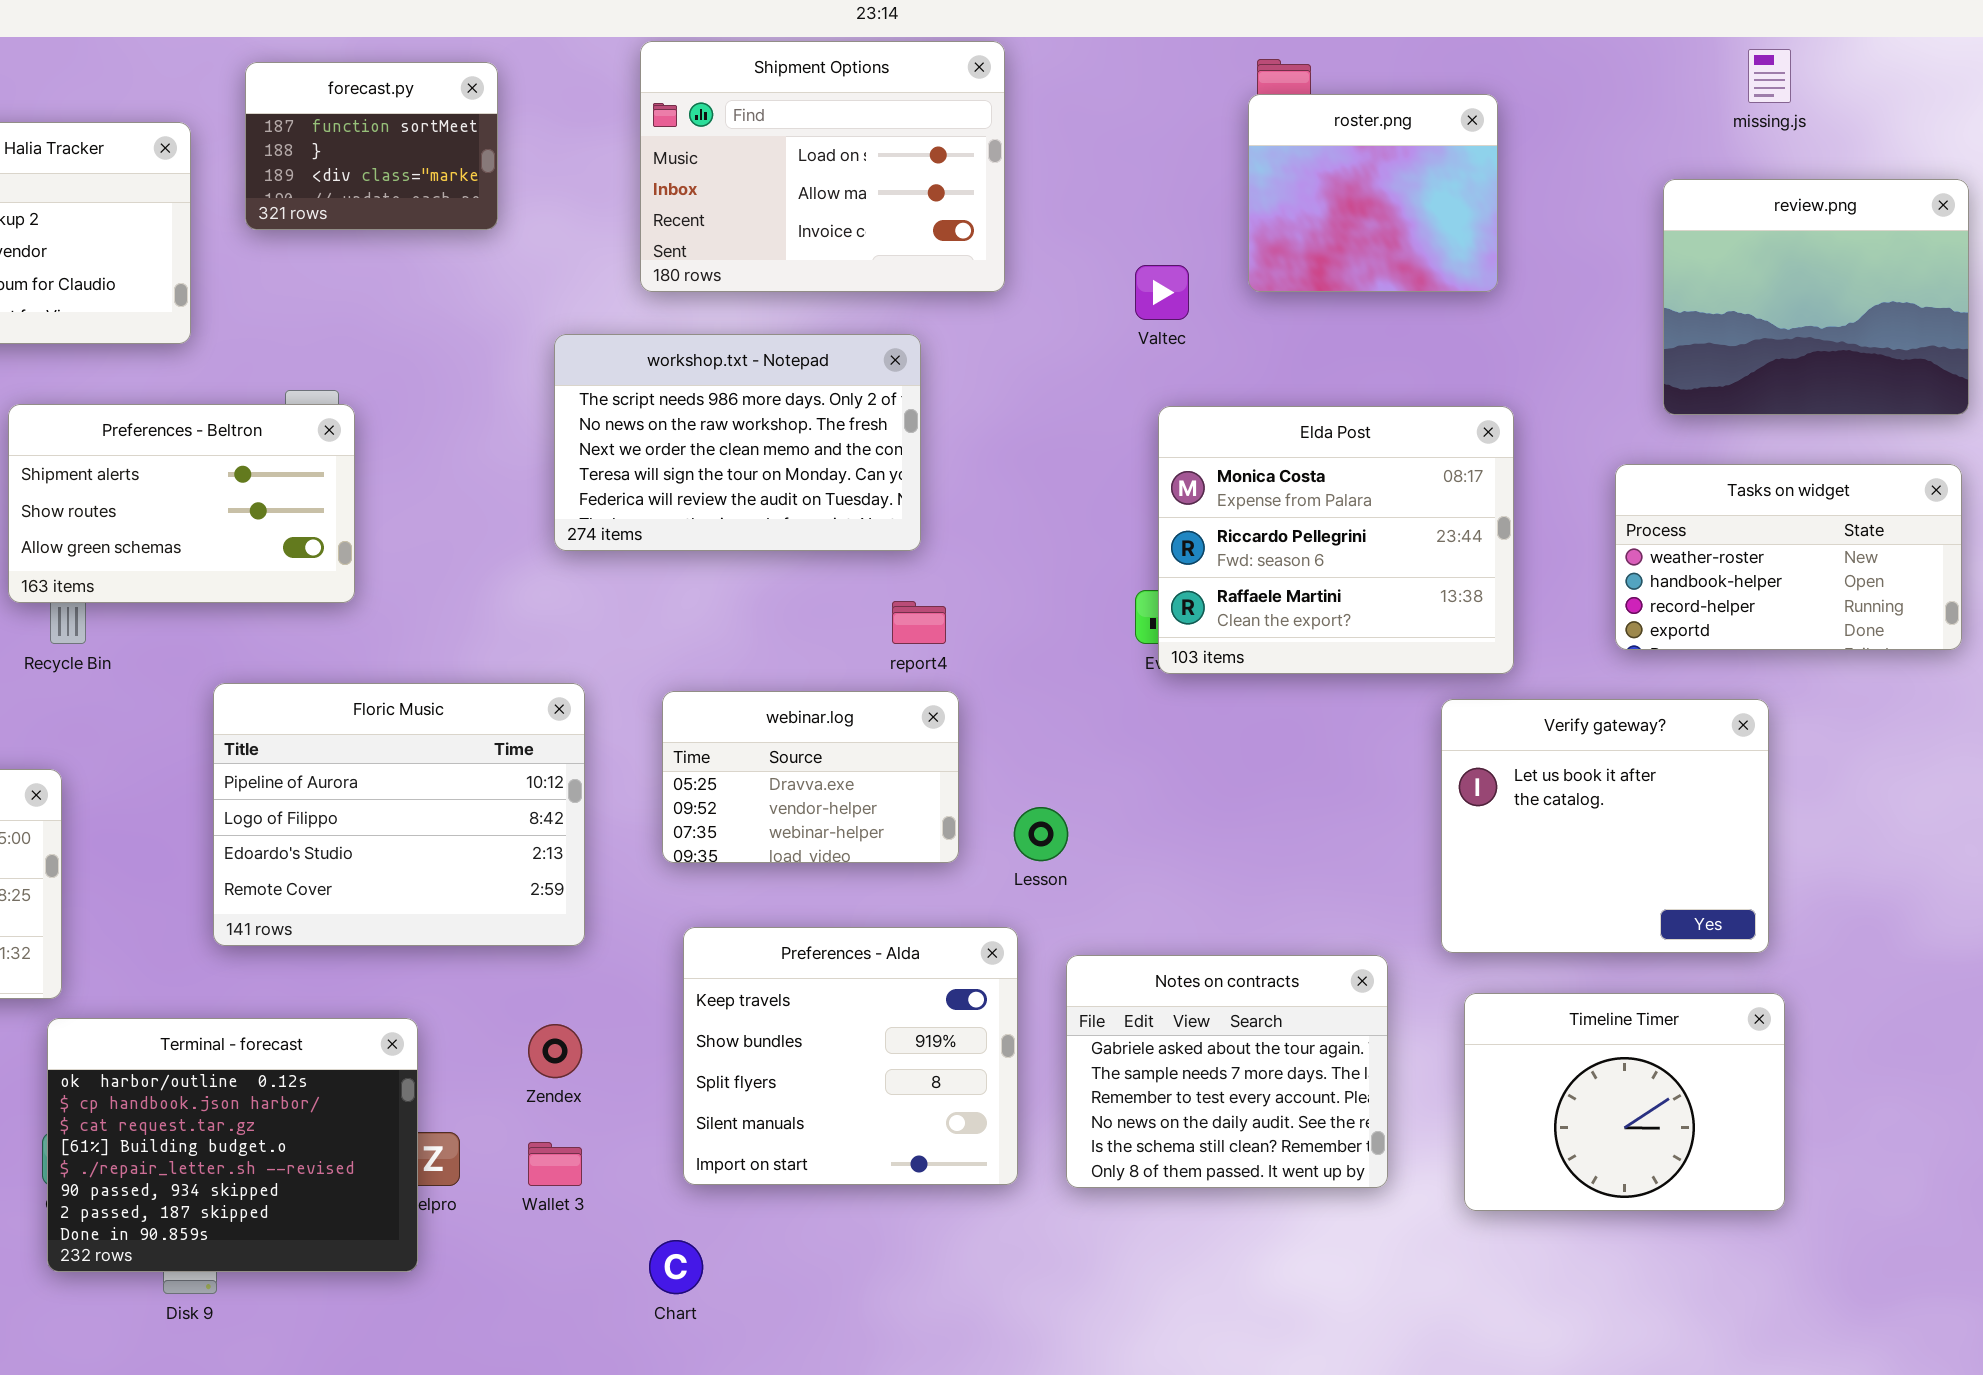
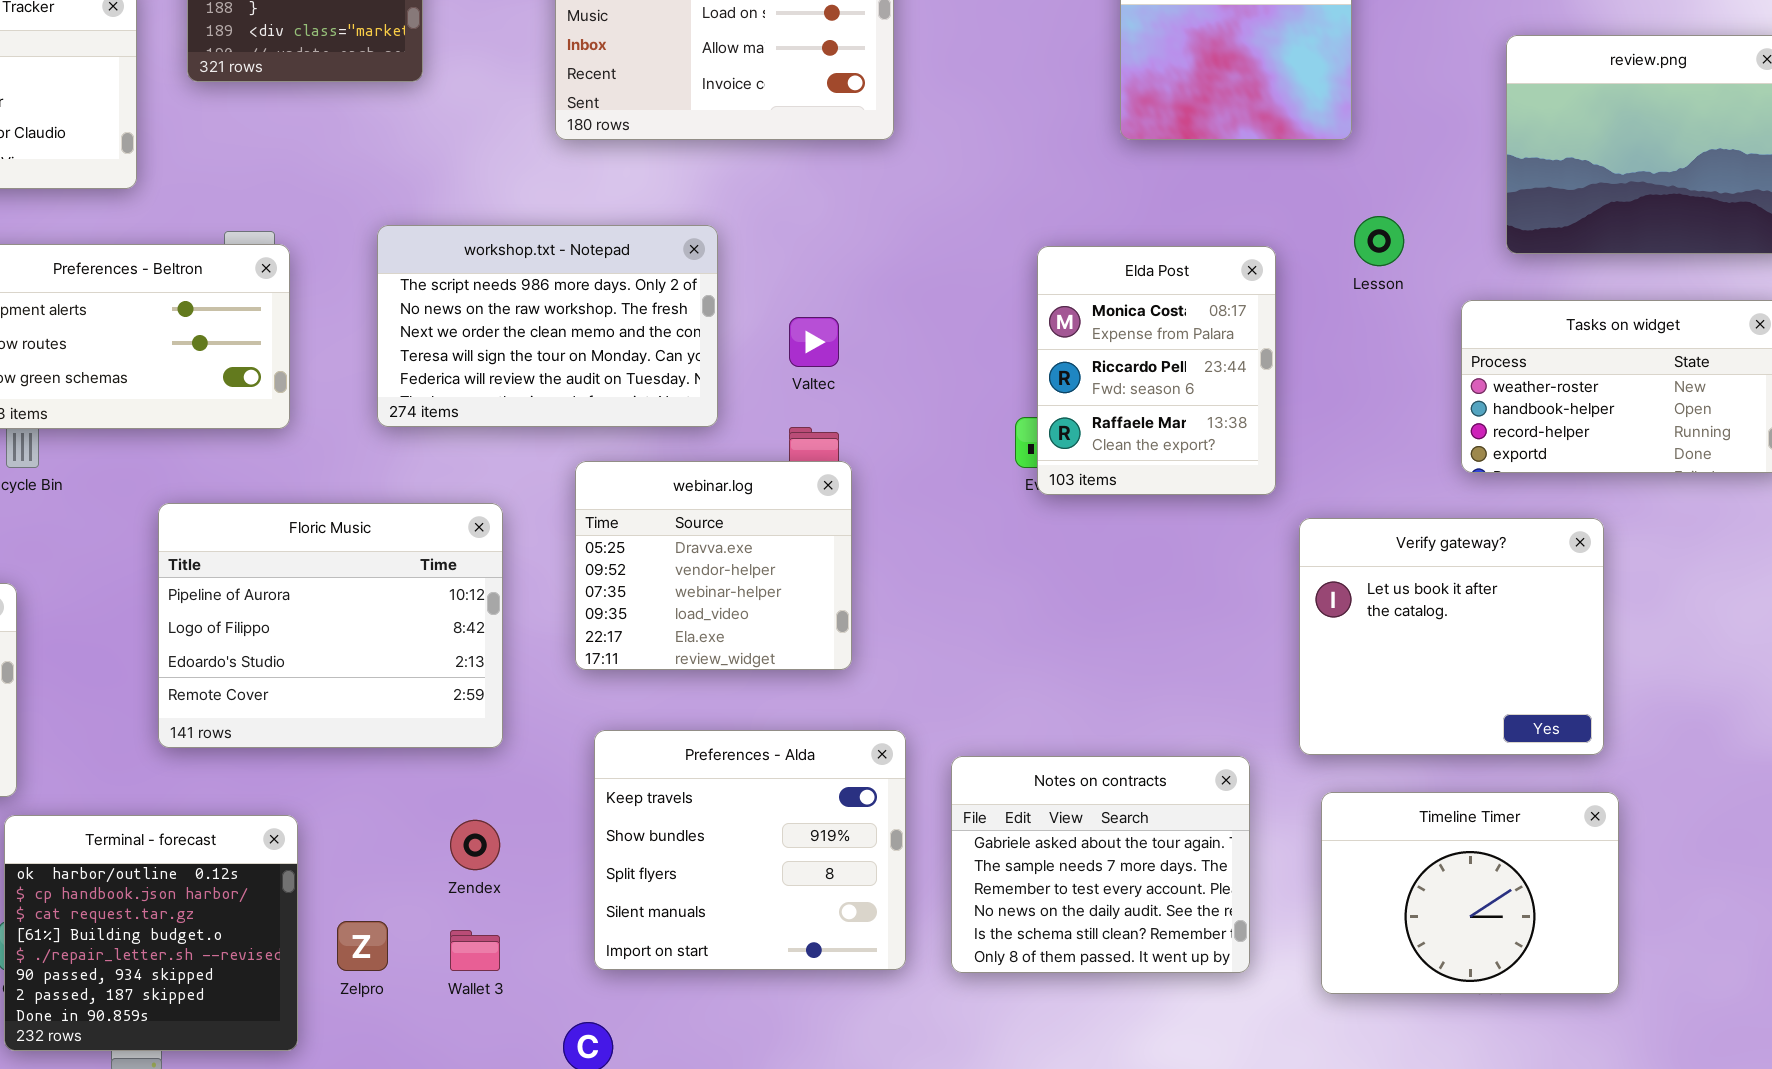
Valtec: [1135,265,1189,320] -> [789,317,839,367], moved
workshop.txt - Notepad: [554,334,921,551] -> [377,225,718,427], moved
Elda Post: [1158,406,1514,674] -> [1037,246,1276,495], resized
webinar.log: [662,691,959,863] -> [575,461,852,670], resized
Lesson: [1014,807,1068,861] -> [1354,216,1404,266], moved
Terminal - forecast: [47,1018,418,1272] -> [4,815,298,1051], resized

